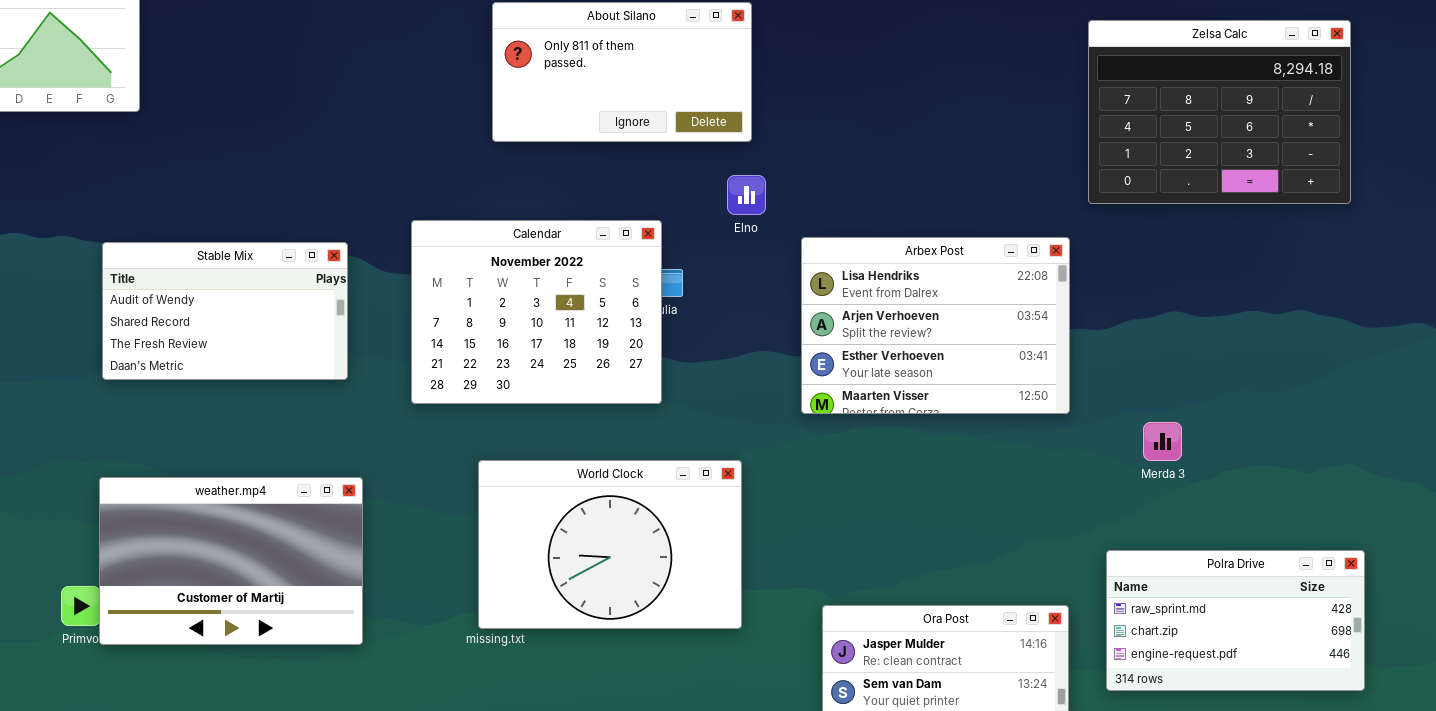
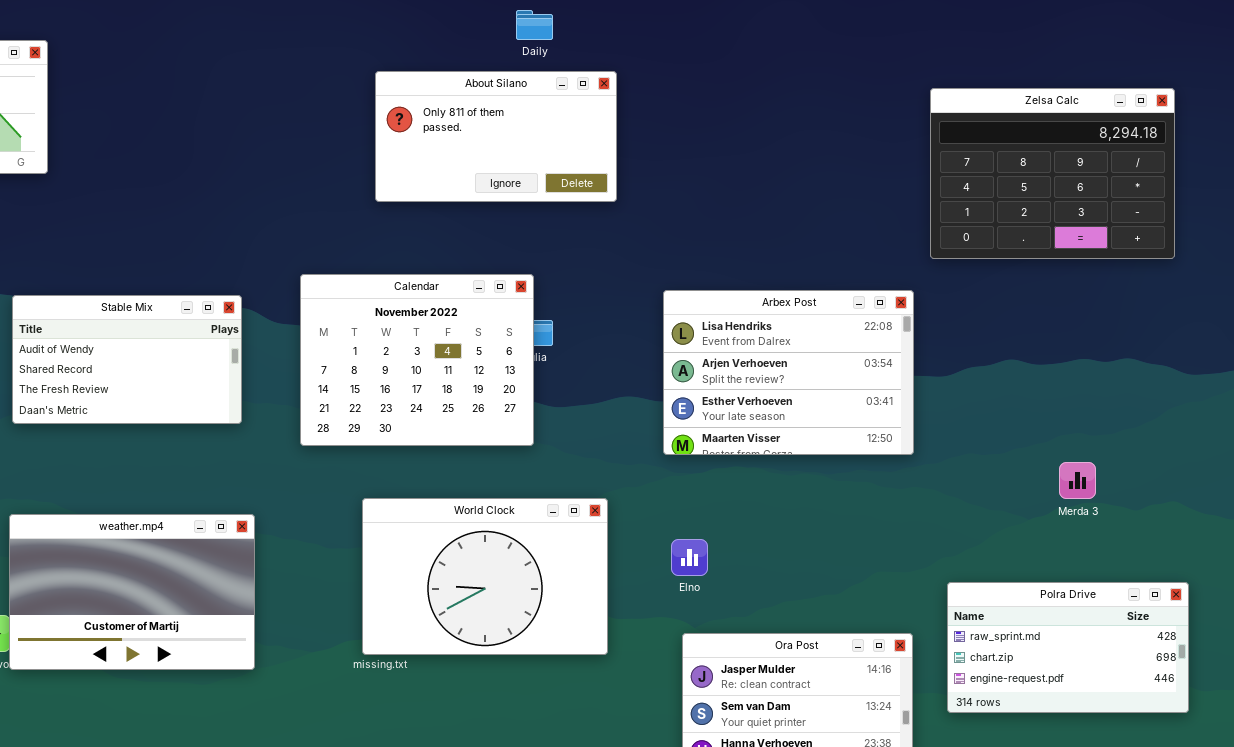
Elno: [727,175,766,215] -> [671,539,708,576], moved
Merda 3: [1143,422,1182,461] -> [1059,462,1096,499], moved

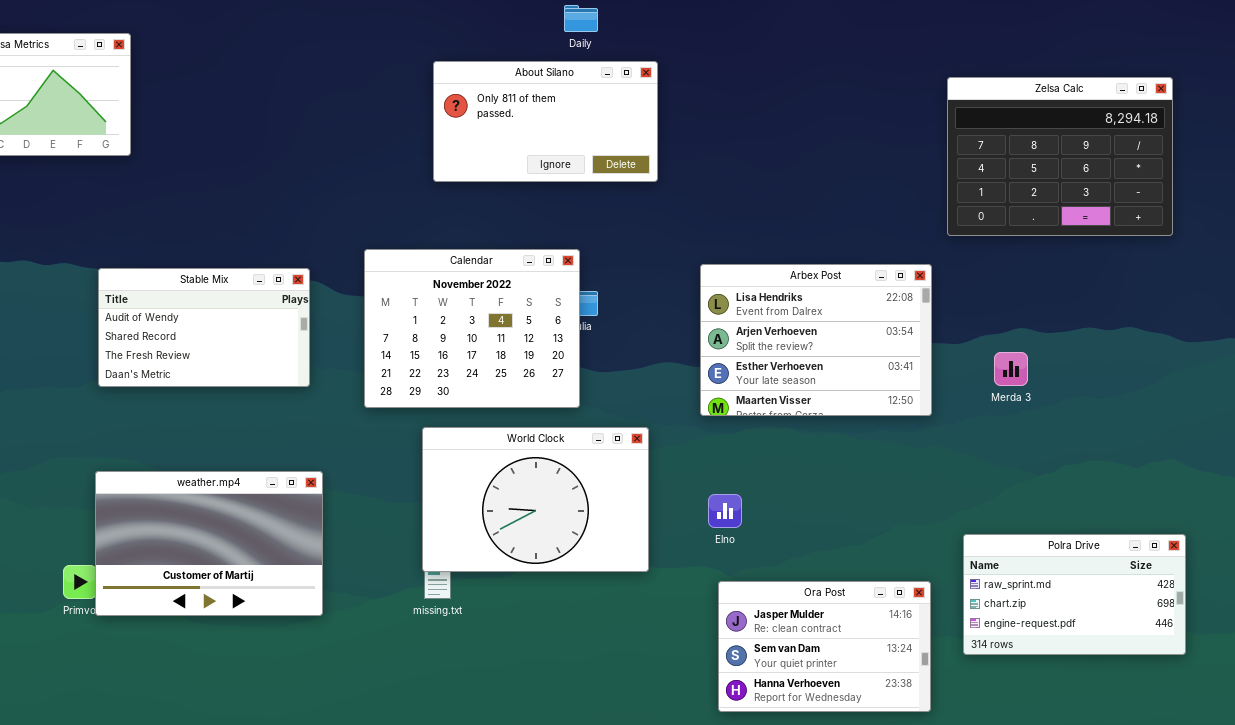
Merda 3: [1059,462,1096,499] -> [994,352,1028,386], moved
World Clock: [362,498,608,655] -> [422,427,649,572], moved

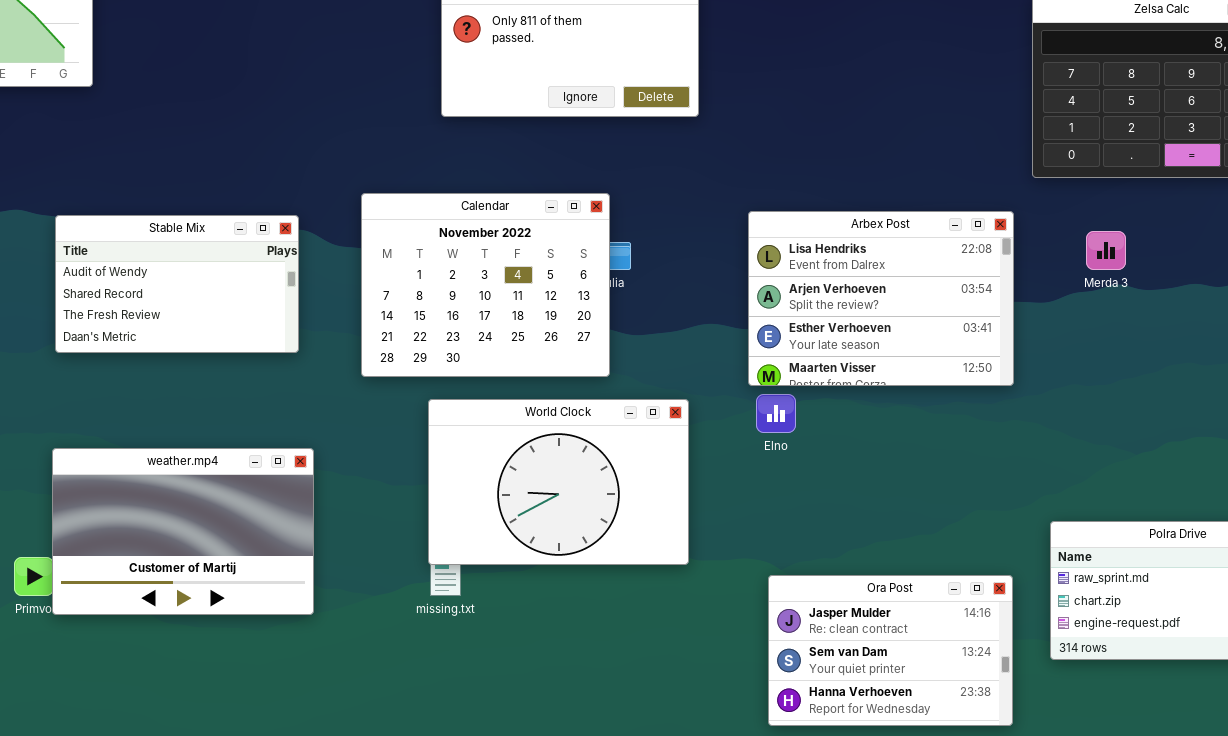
Merda 3: [994,352,1028,386] -> [1086,231,1126,270], moved
Elno: [708,494,742,528] -> [756,394,796,433], moved

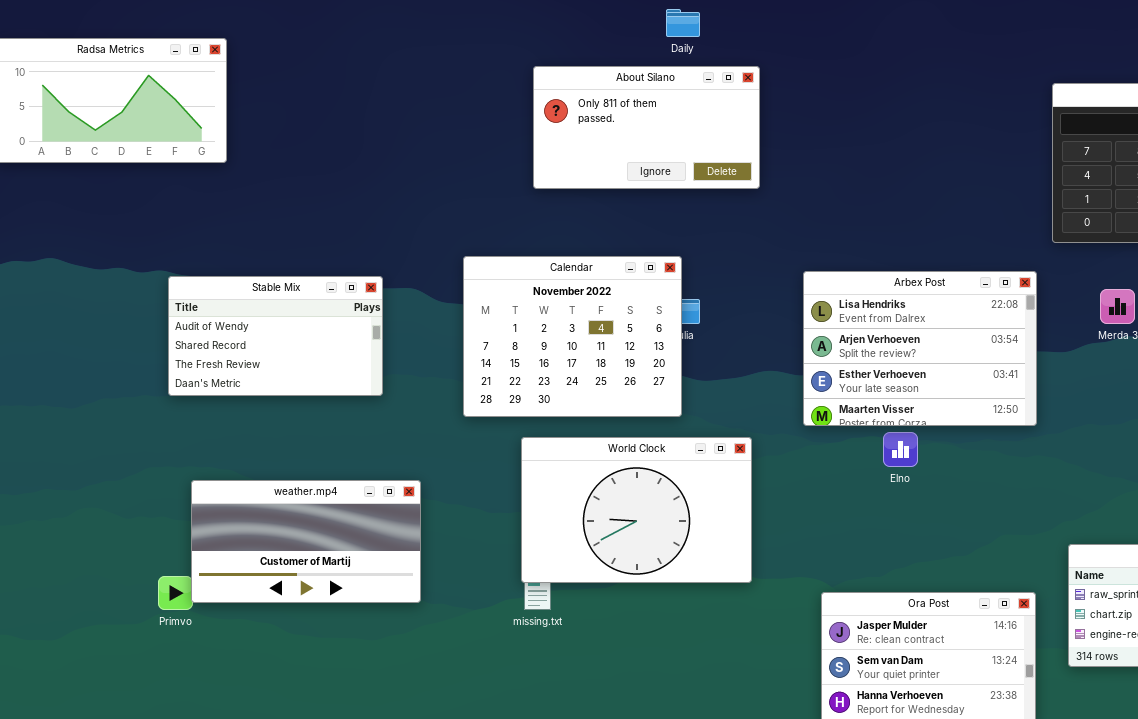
Stable Mix: [55,215,299,353] -> [168,276,383,396], moved
Elno: [756,394,796,433] -> [883,432,918,467], moved
weather.mp4: [52,448,314,615] -> [191,480,421,603], resized

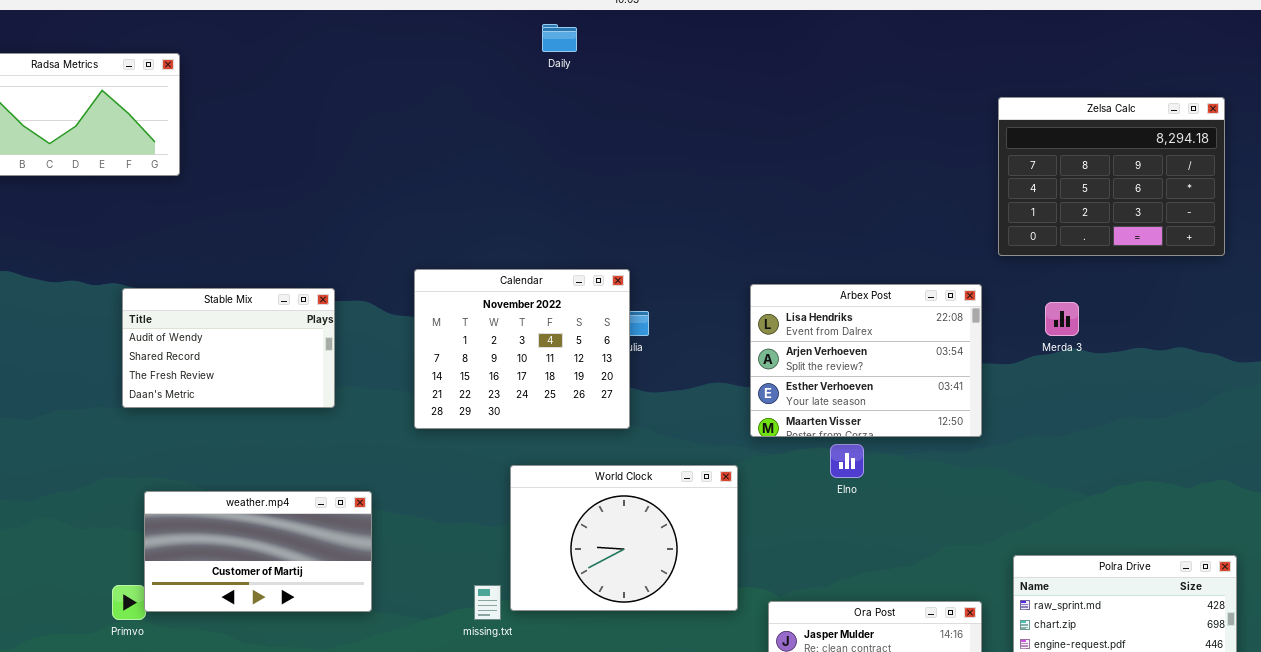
Daily: [666,9,700,37] -> [542,24,577,52], moved
About Silano: [533,66,760,189] -> none, closed
World Clock: [521,437,752,583] -> [510,465,738,611], moved

